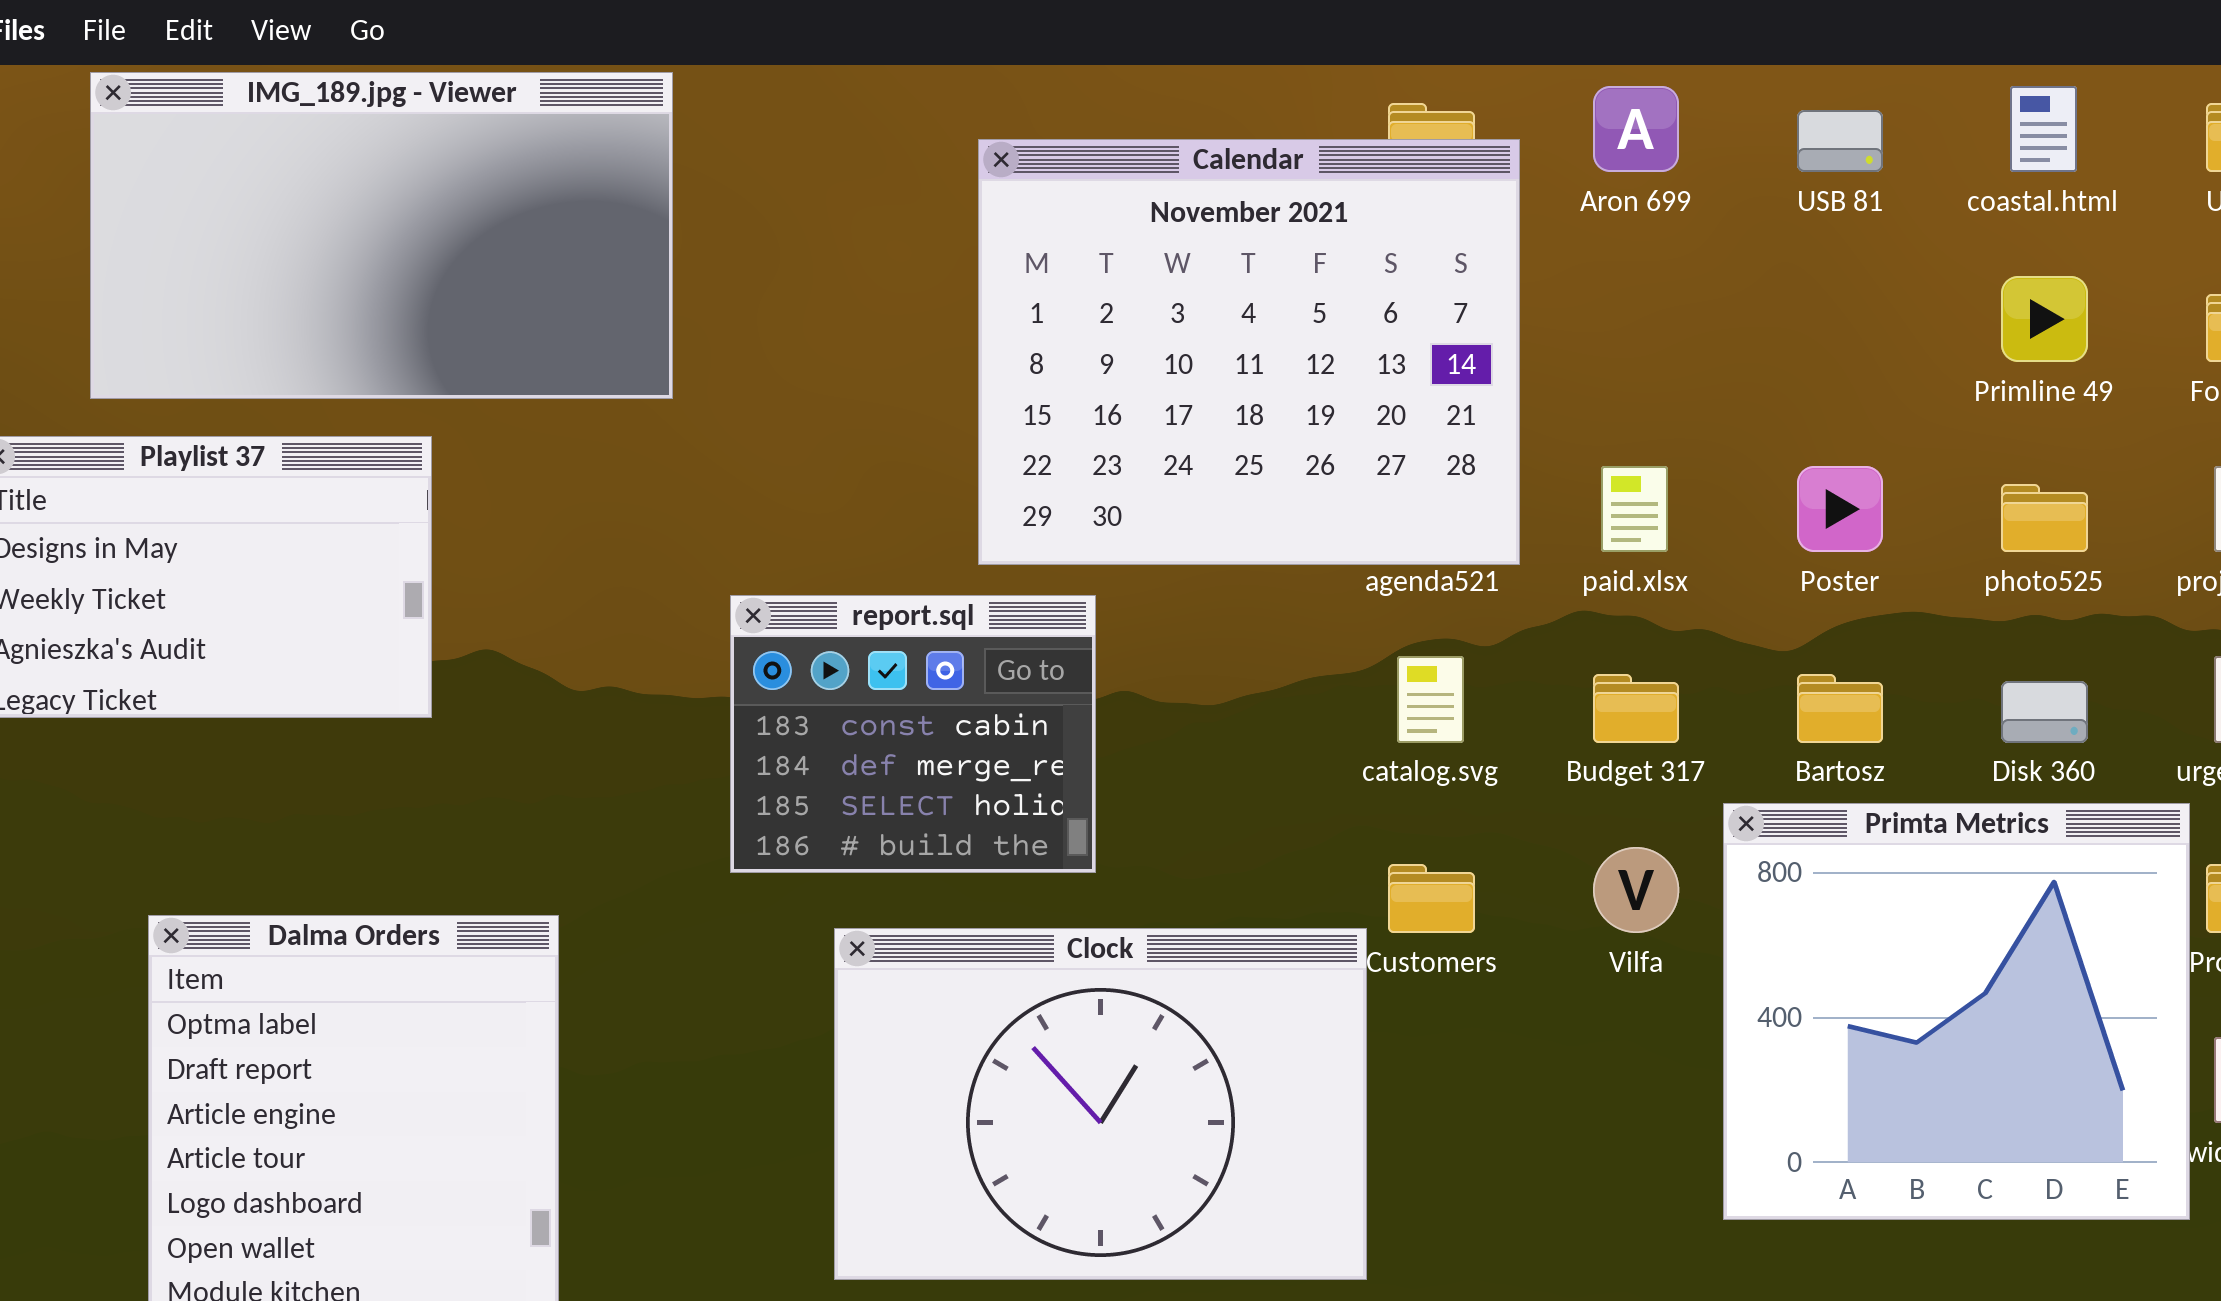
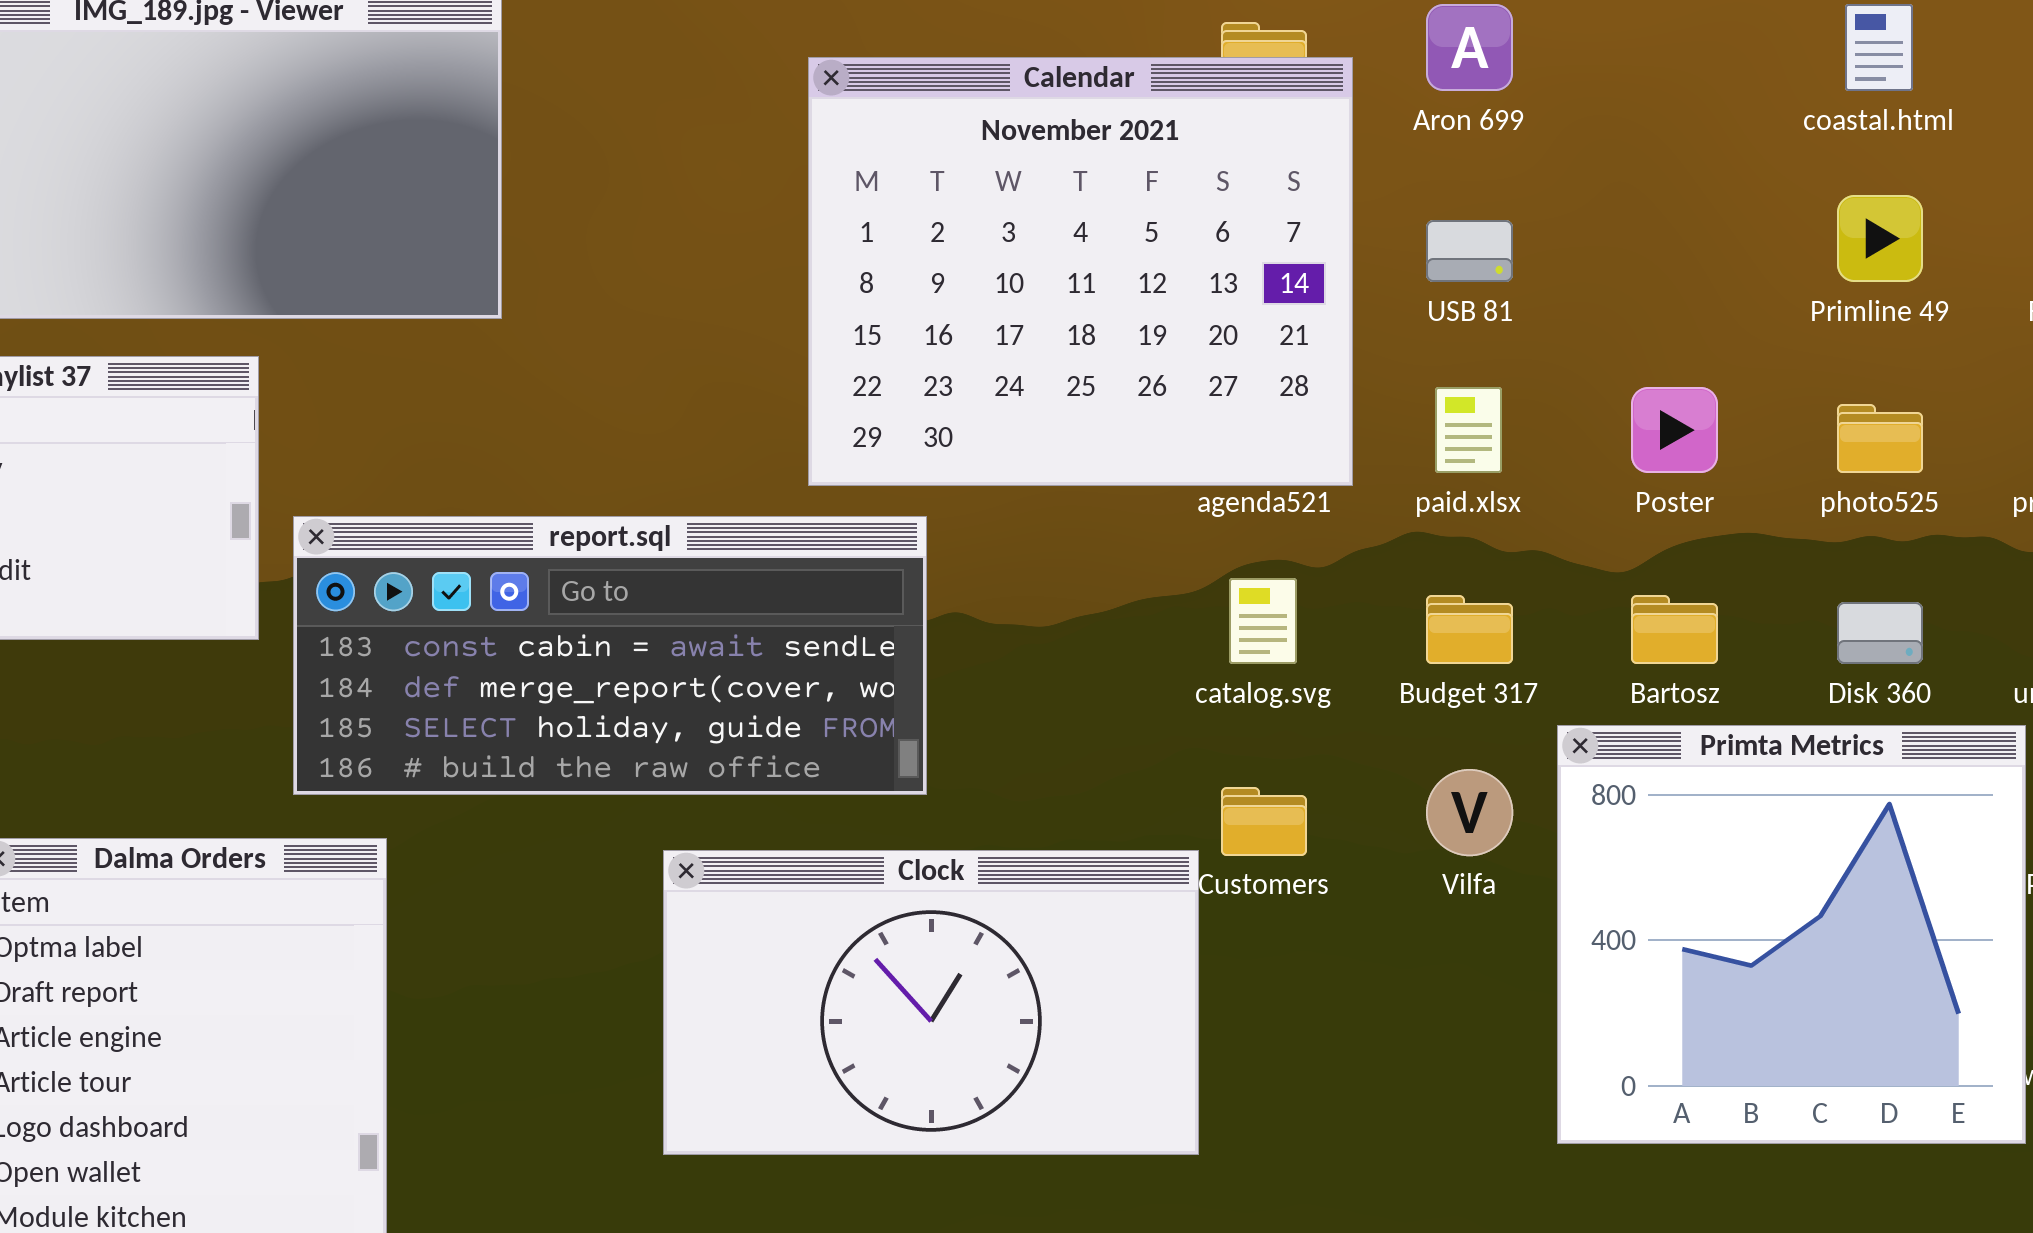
USB 81: [1797,110,1883,172] -> [1426,220,1513,282], moved
report.sql: [730,595,1096,873] -> [293,516,927,795], resized
Clock: [834,928,1367,1280] -> [663,850,1199,1155], resized

